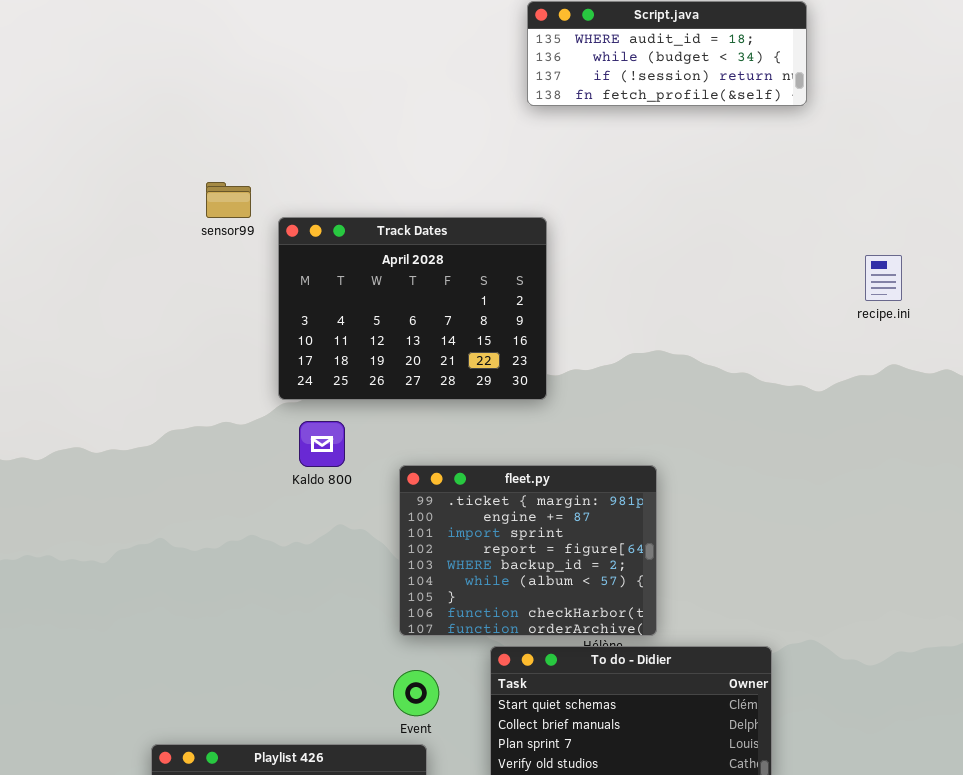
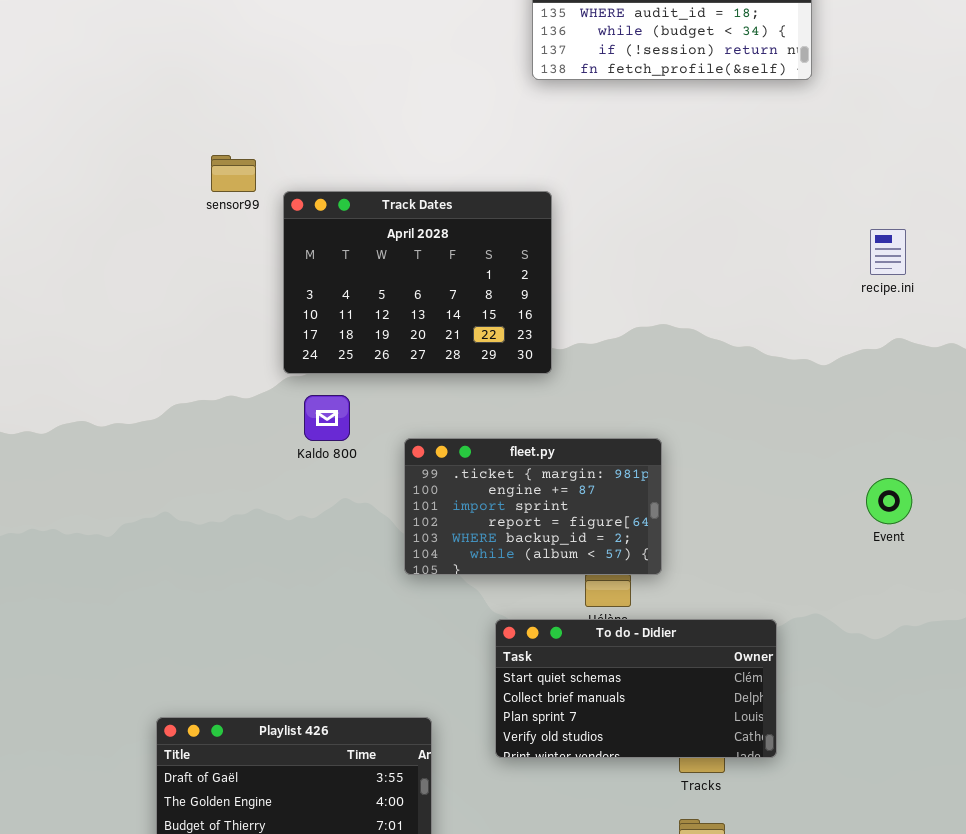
fleet.py: [399,465,657,636] -> [404,438,662,575], resized
Event: [393,670,439,716] -> [866,478,912,524], moved

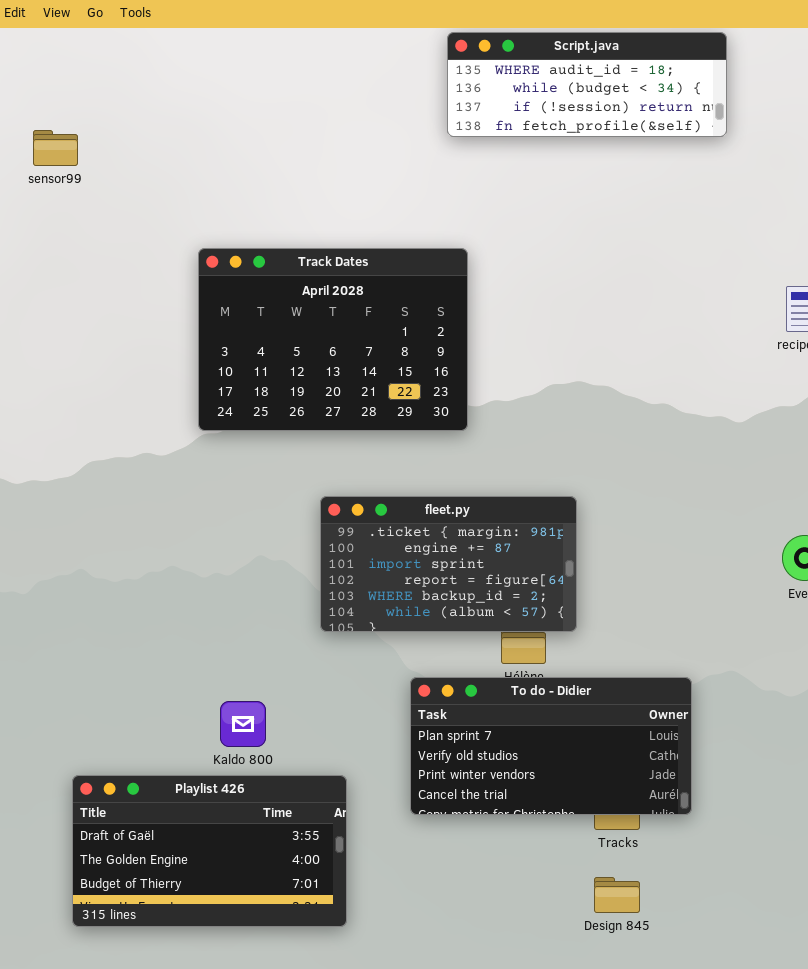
sensor99: [211,155,256,192] -> [33,130,78,166], moved
Kaldo 800: [304,395,350,441] -> [220,701,266,747], moved
To do - Didier: [495,619,777,758] -> [410,677,692,815], scrolled down 2 rows

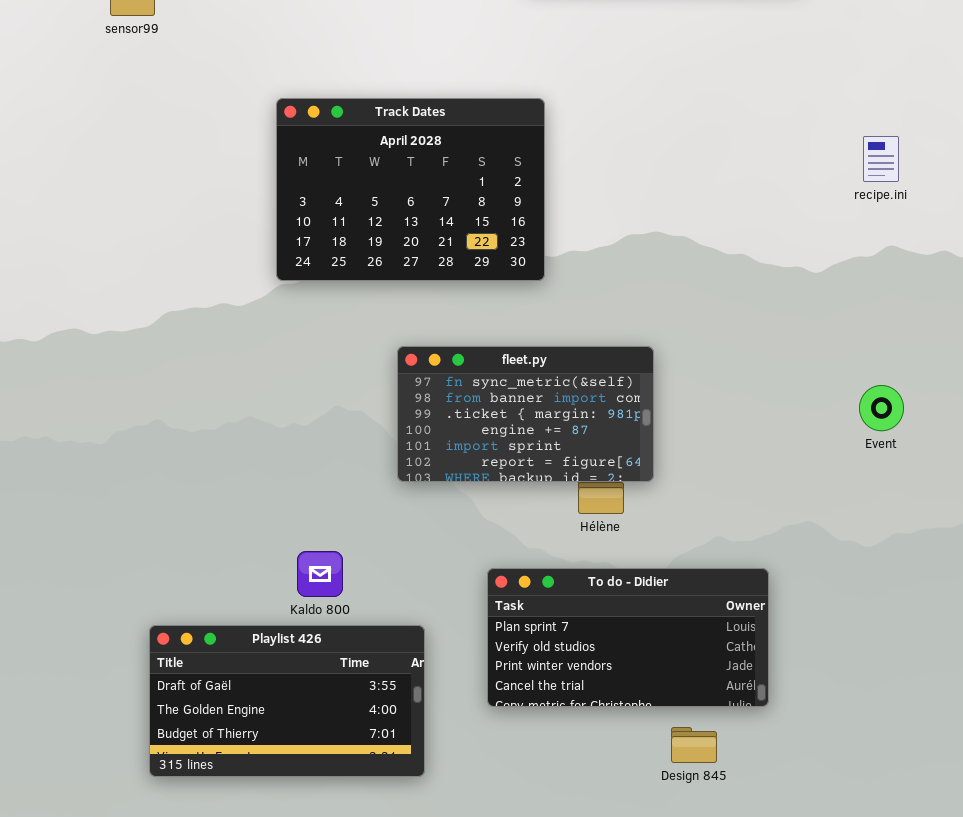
fleet.py: [320,496,577,632] -> [397,346,654,482], scrolled up 2 rows
To do - Didier: [410,677,692,815] -> [487,568,769,707], moved

